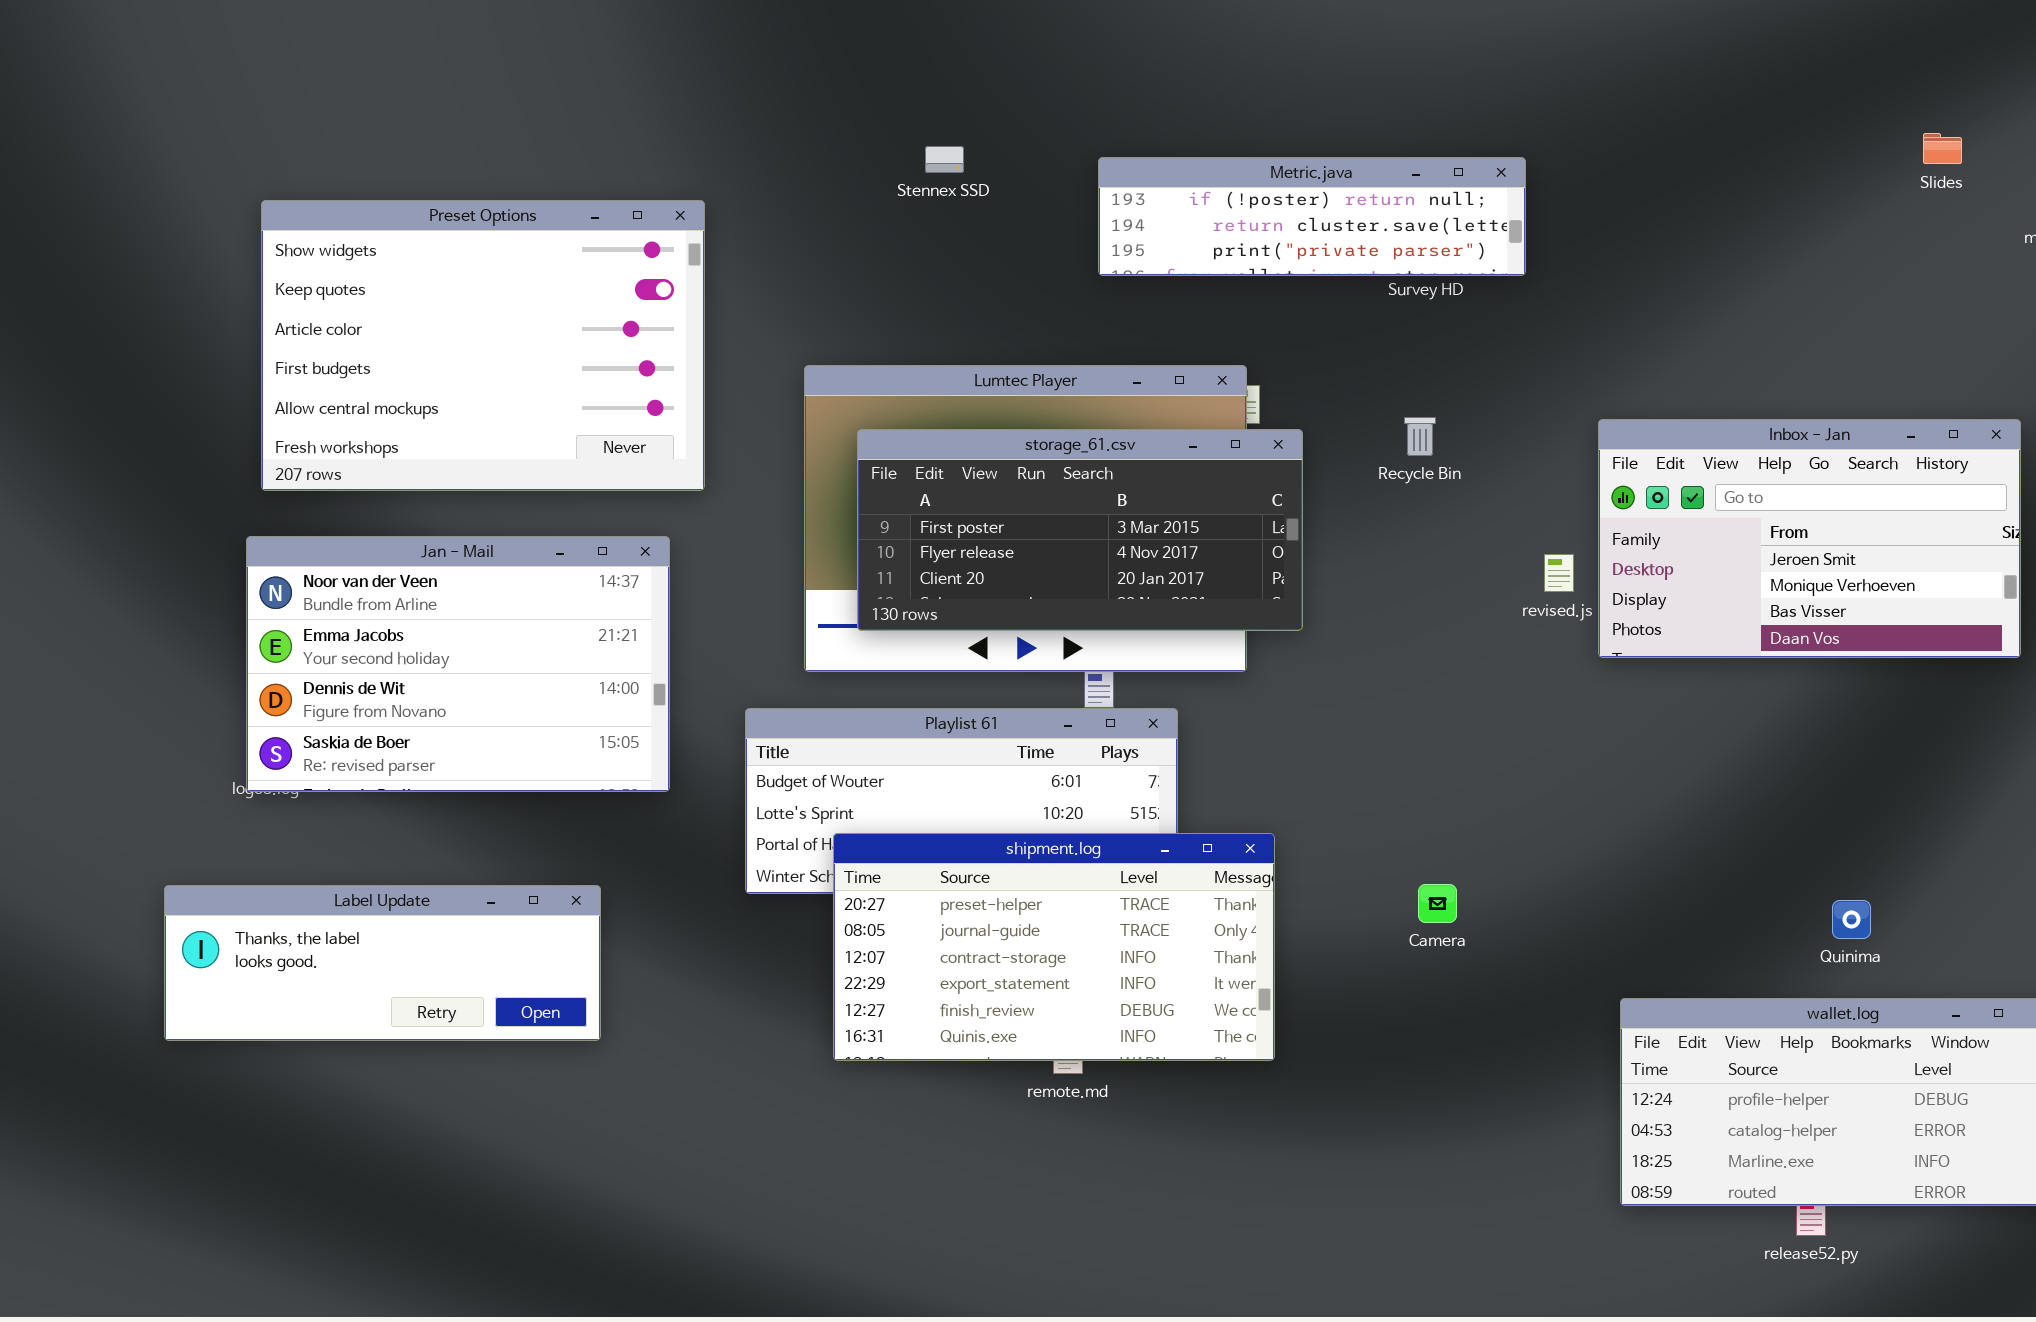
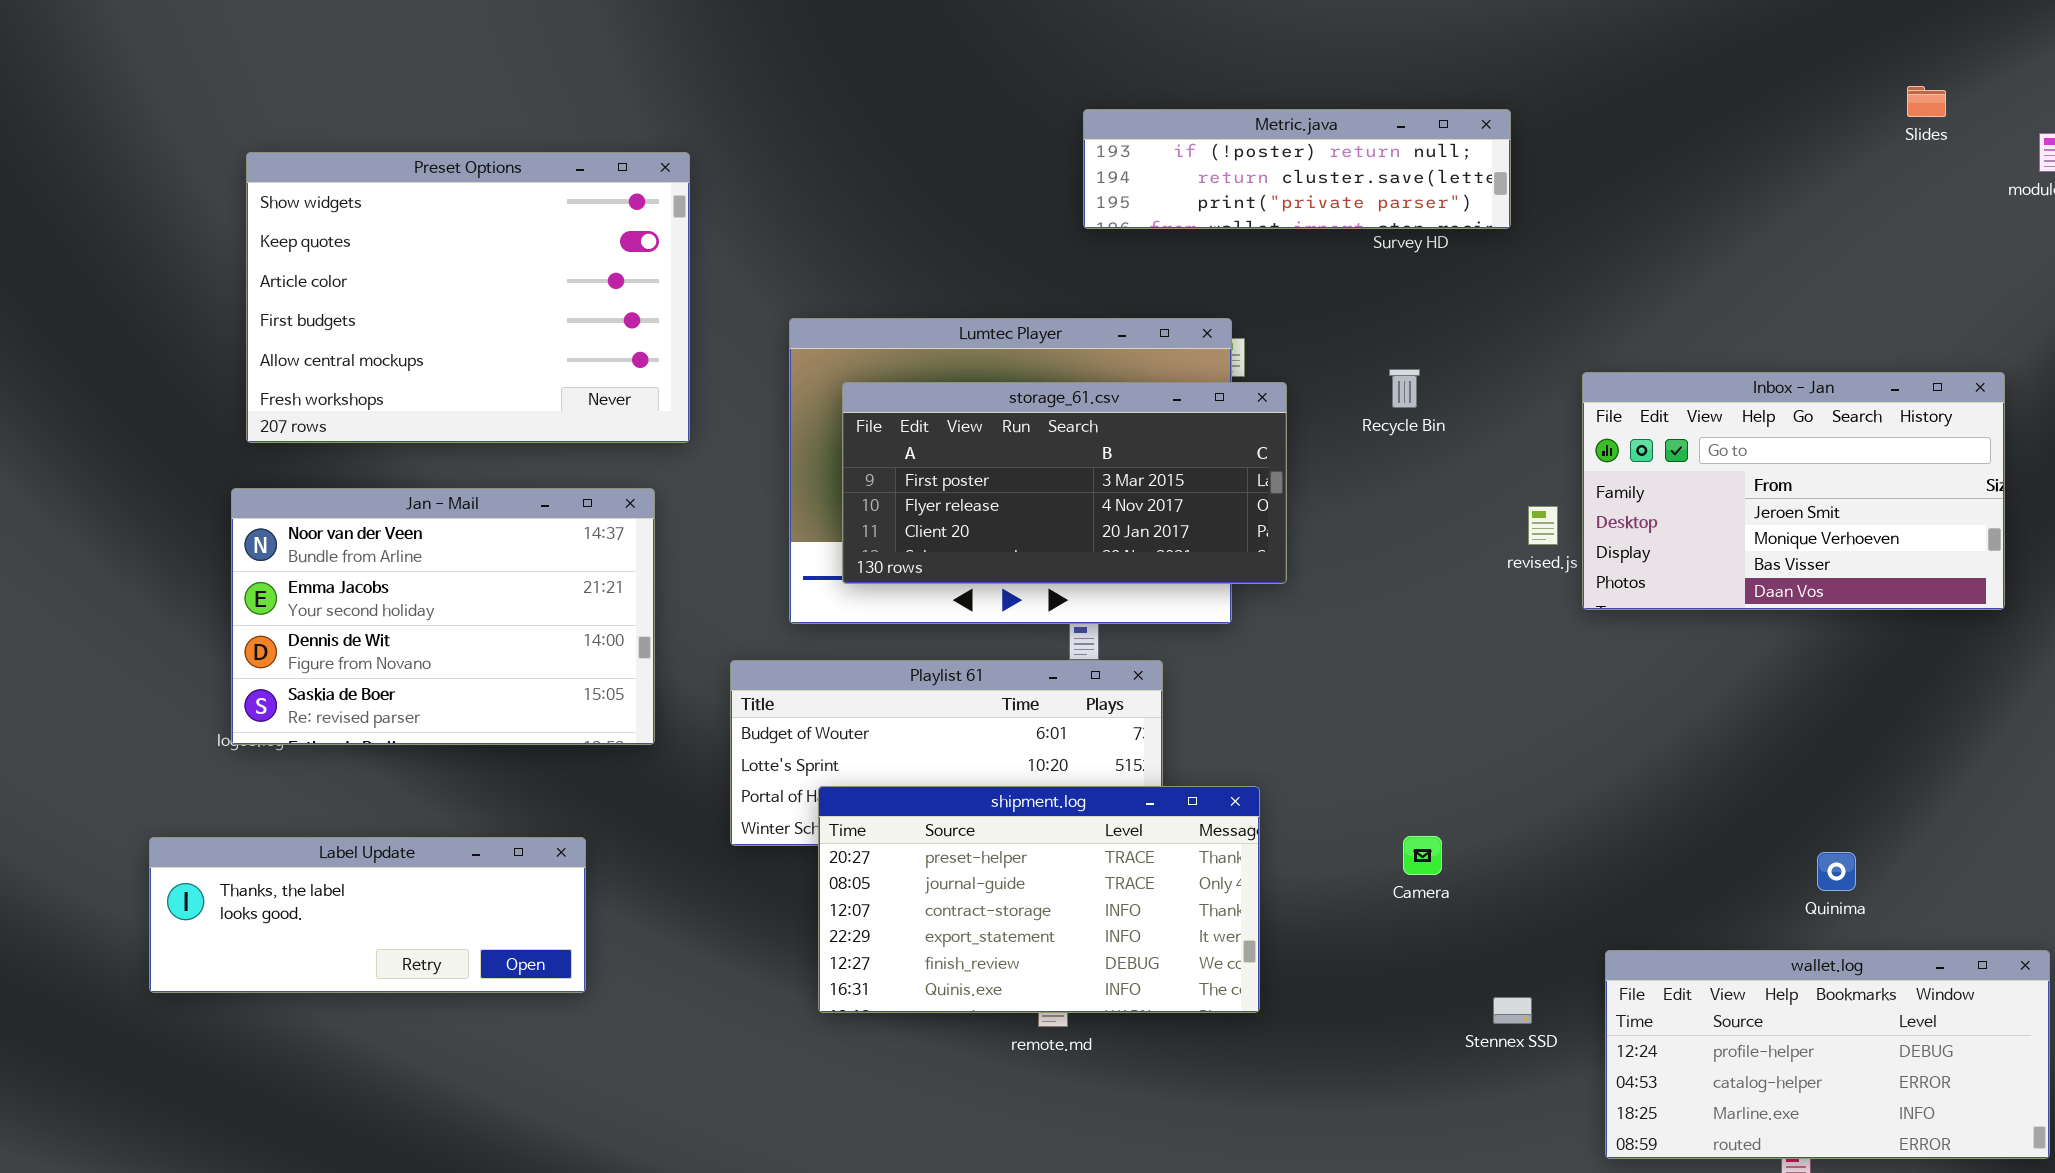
Stennex SSD: [925,146,964,173] -> [1493,997,1532,1024], moved

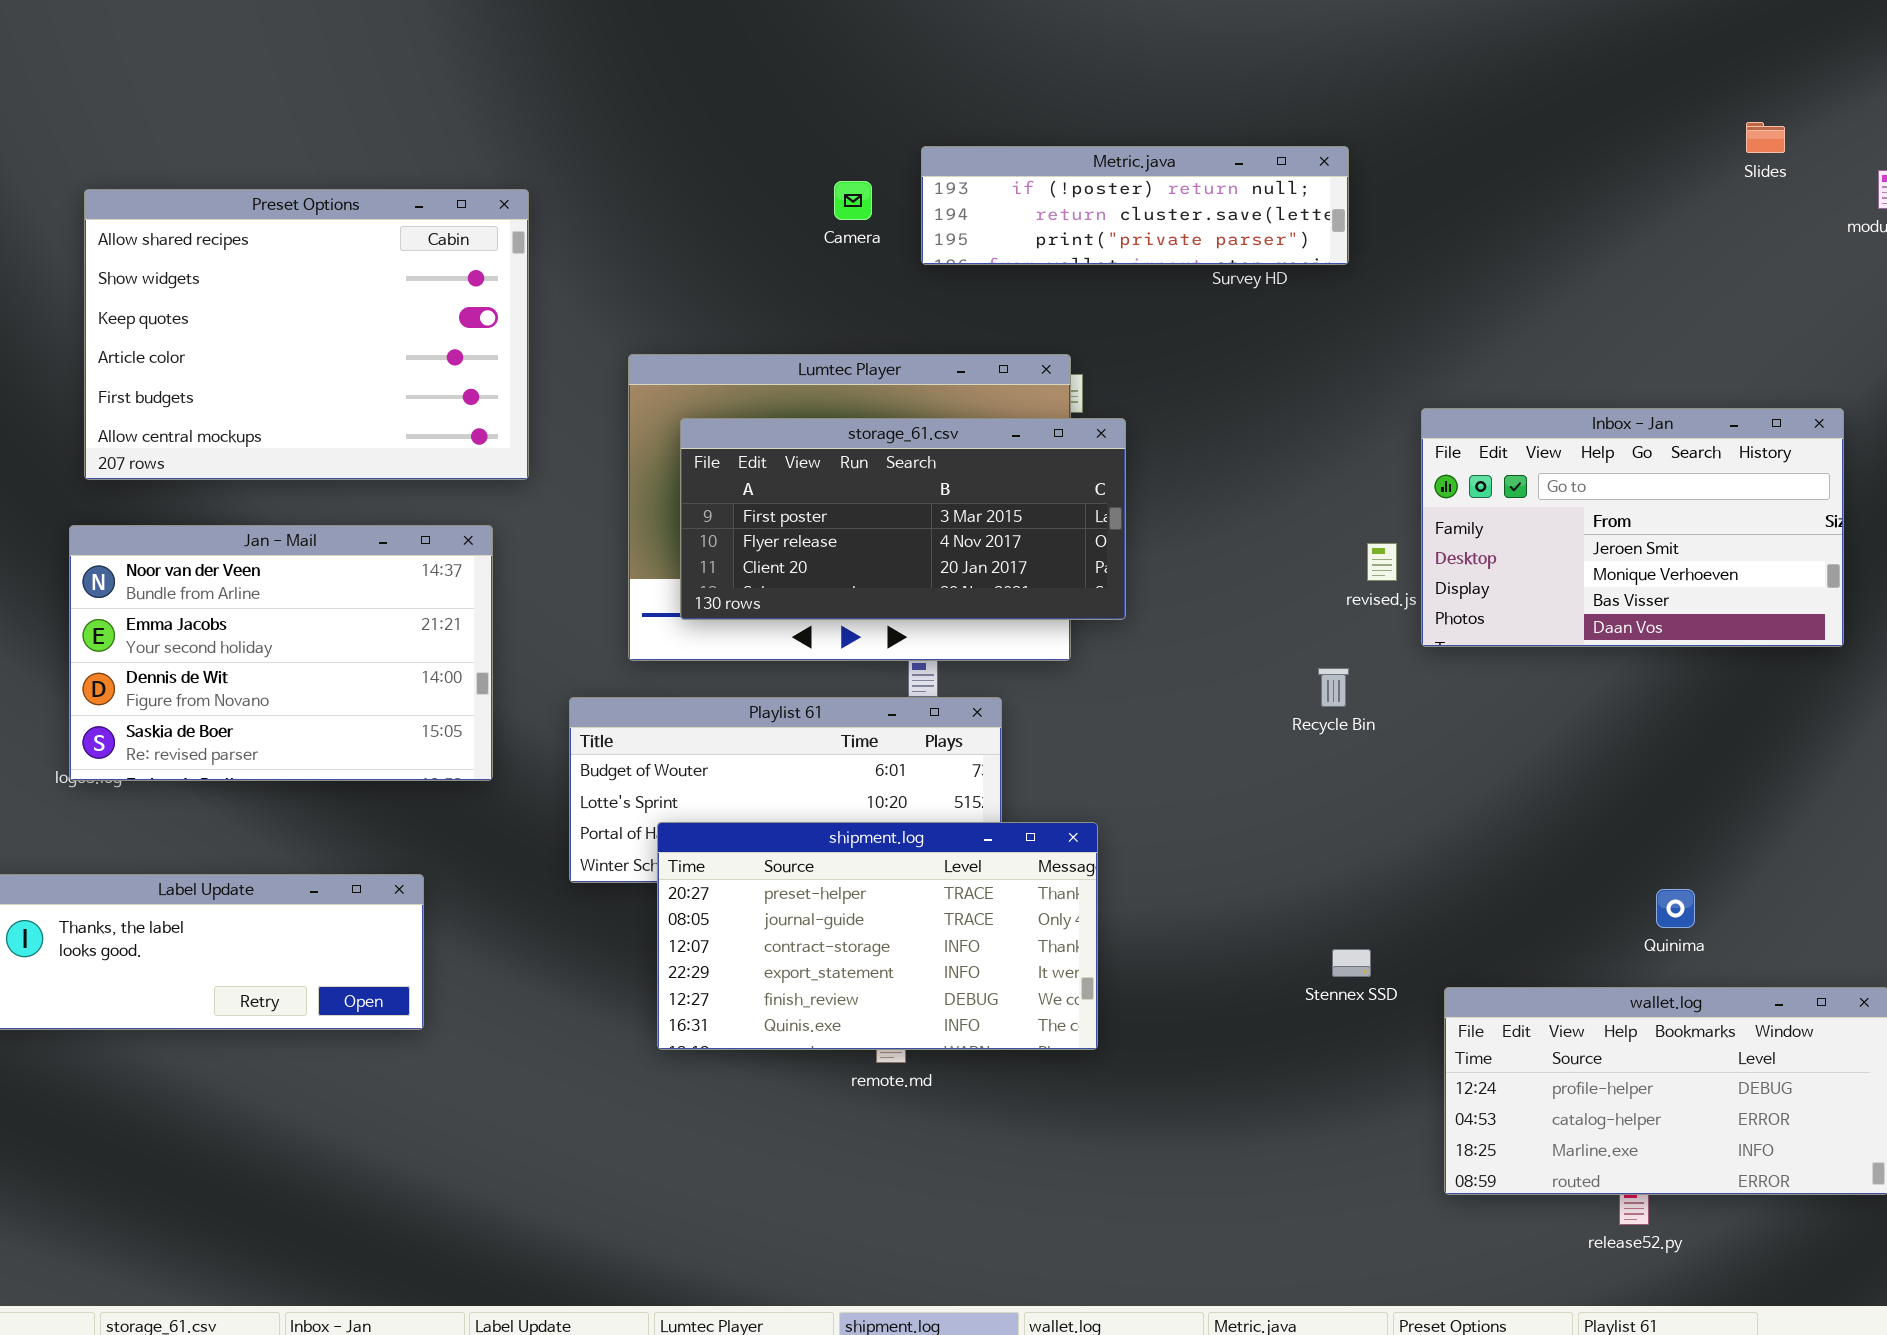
Preset Options: [246,152,690,443] -> [84,189,529,480], scrolled up 1 row
Recycle Bin: [1389,369,1420,408] -> [1318,668,1349,707], moved
Camera: [1403,836,1442,875] -> [834,181,872,220], moved
Stennex SSD: [1493,997,1532,1024] -> [1332,949,1371,977], moved

